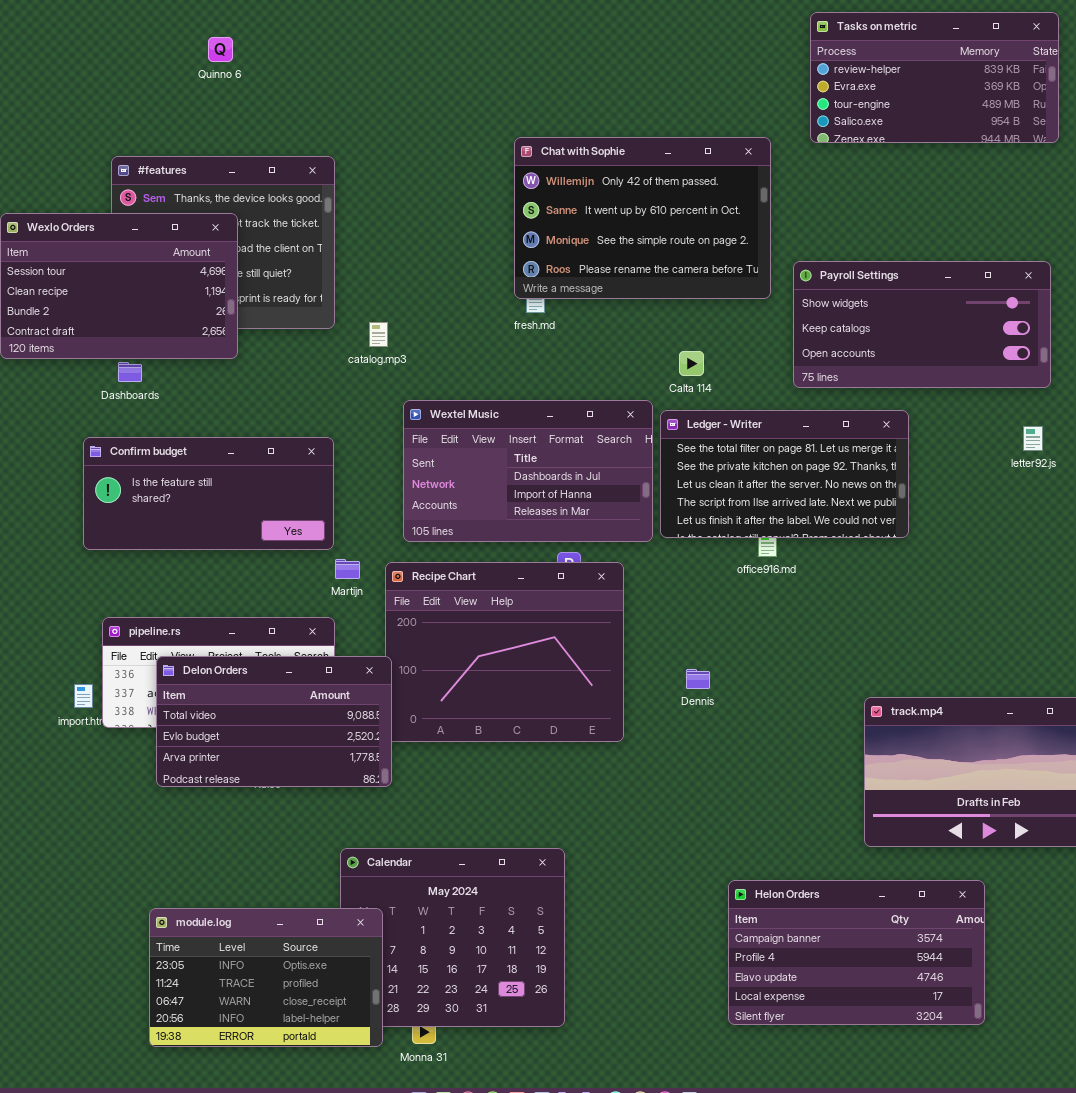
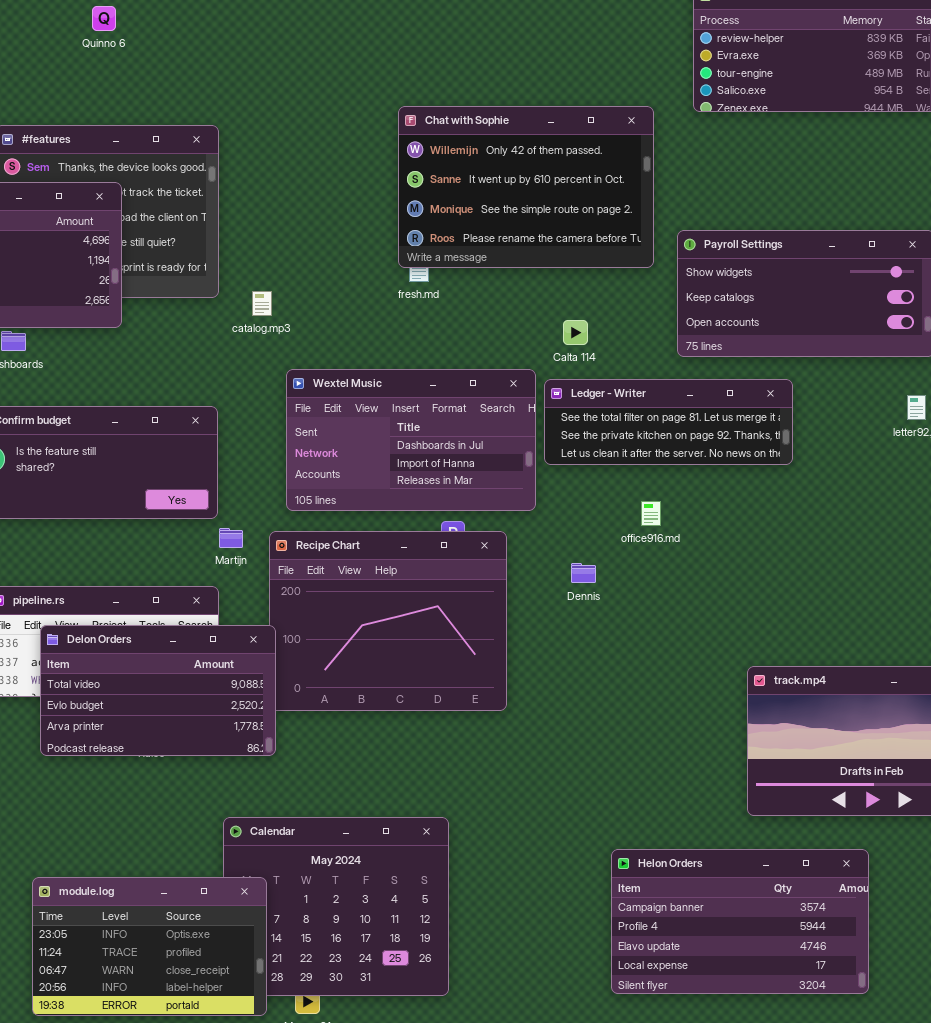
Ledger - Writer: [660,410,909,538] -> [544,379,793,465], resized
Dennis: [686,669,710,689] -> [571,563,596,583], moved

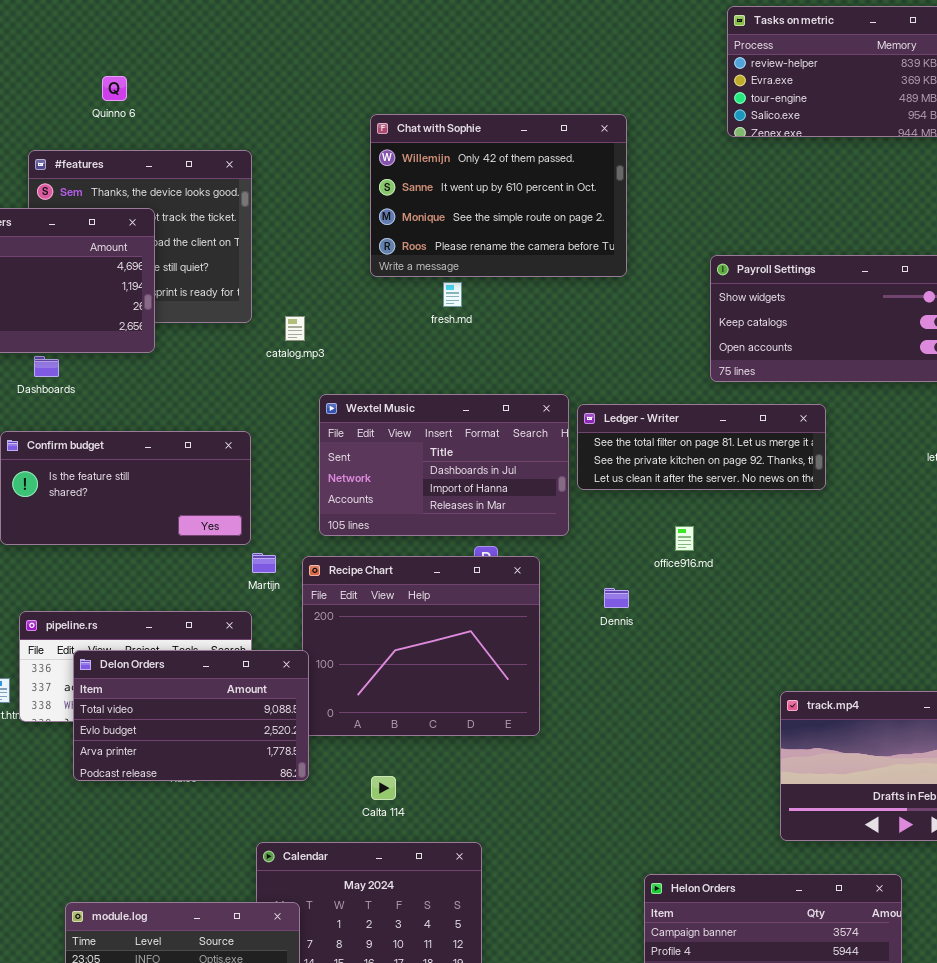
Quinno 6: [92,6,116,31] -> [102,76,127,101], moved
Chat with Sophie: [398,106,654,268] -> [370,114,627,277], moved
Calta 114: [563,320,588,345] -> [371,776,396,800], moved

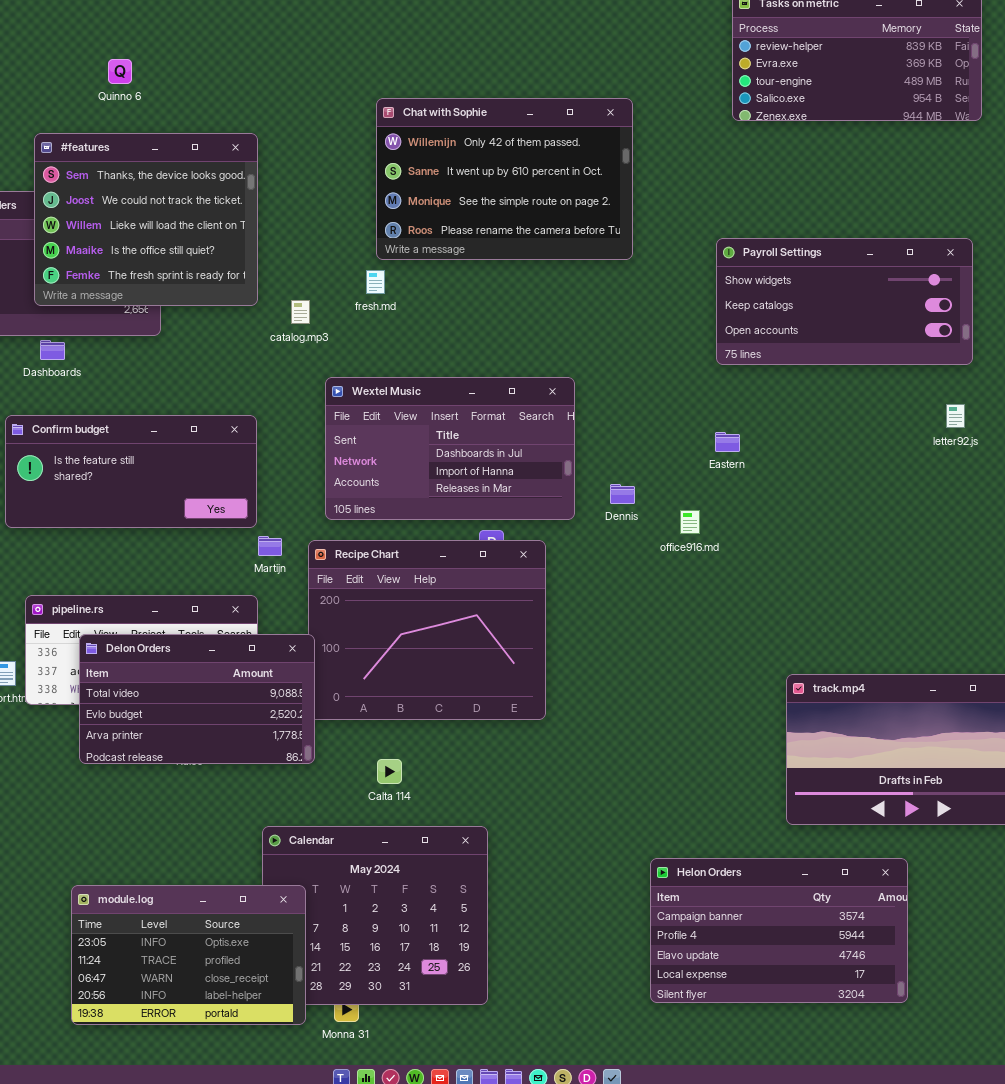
#features: [28,150,252,323] -> [34,133,258,306], raised
fresh.md: [443,282,462,307] -> [366,270,385,294], moved
Ledger - Writer: [577,404,826,490] -> none, closed
Dennis: [604,588,629,608] -> [610,484,635,504], moved

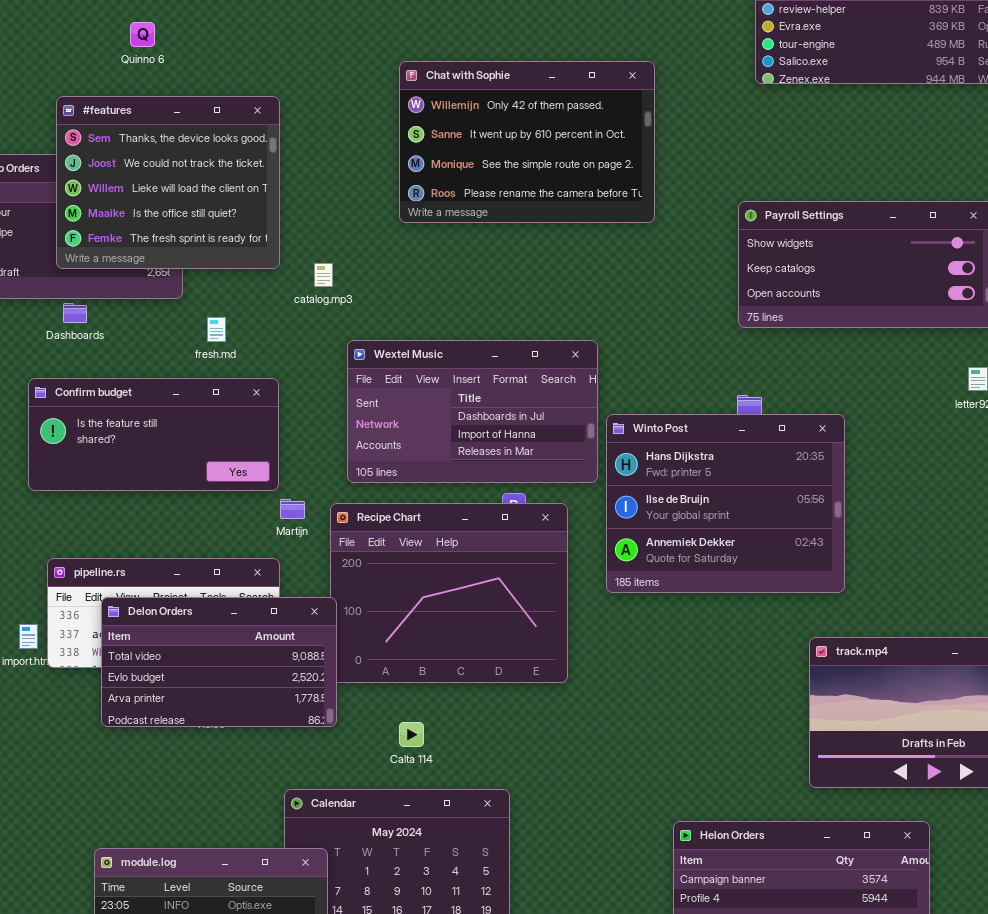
fresh.md: [366,270,385,294] -> [207,317,226,342], moved
Winto Post: none -> [606,414,845,593], opened

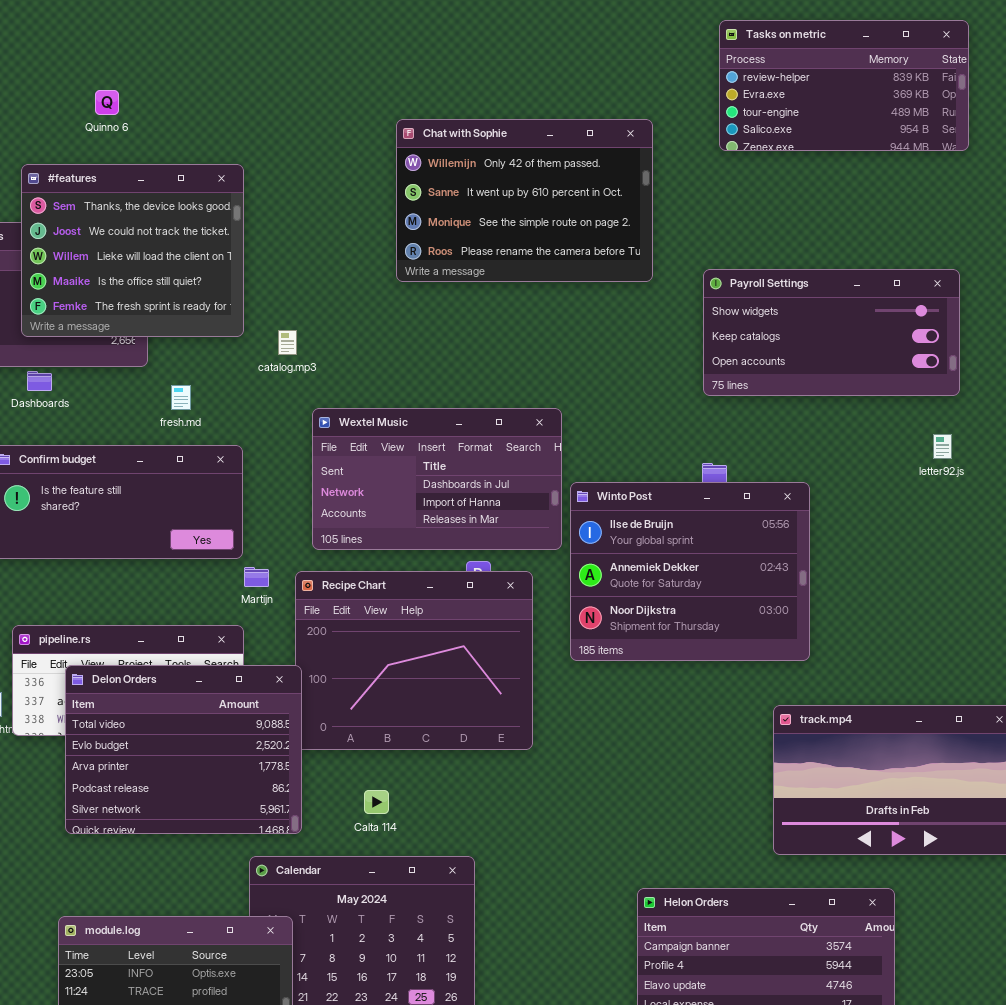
Chat with Sophie: [399,61,655,223] -> [396,119,653,282], moved
Winto Post: [606,414,845,593] -> [570,482,810,661], scrolled down 1 row
Delon Orders: [101,597,337,727] -> [65,665,302,834], resized

